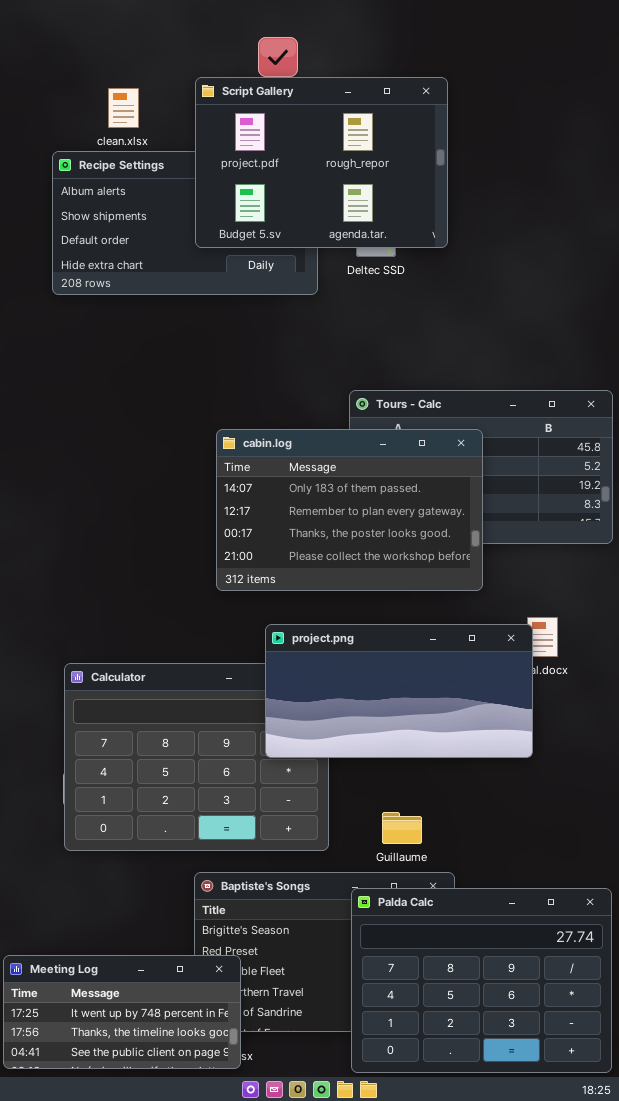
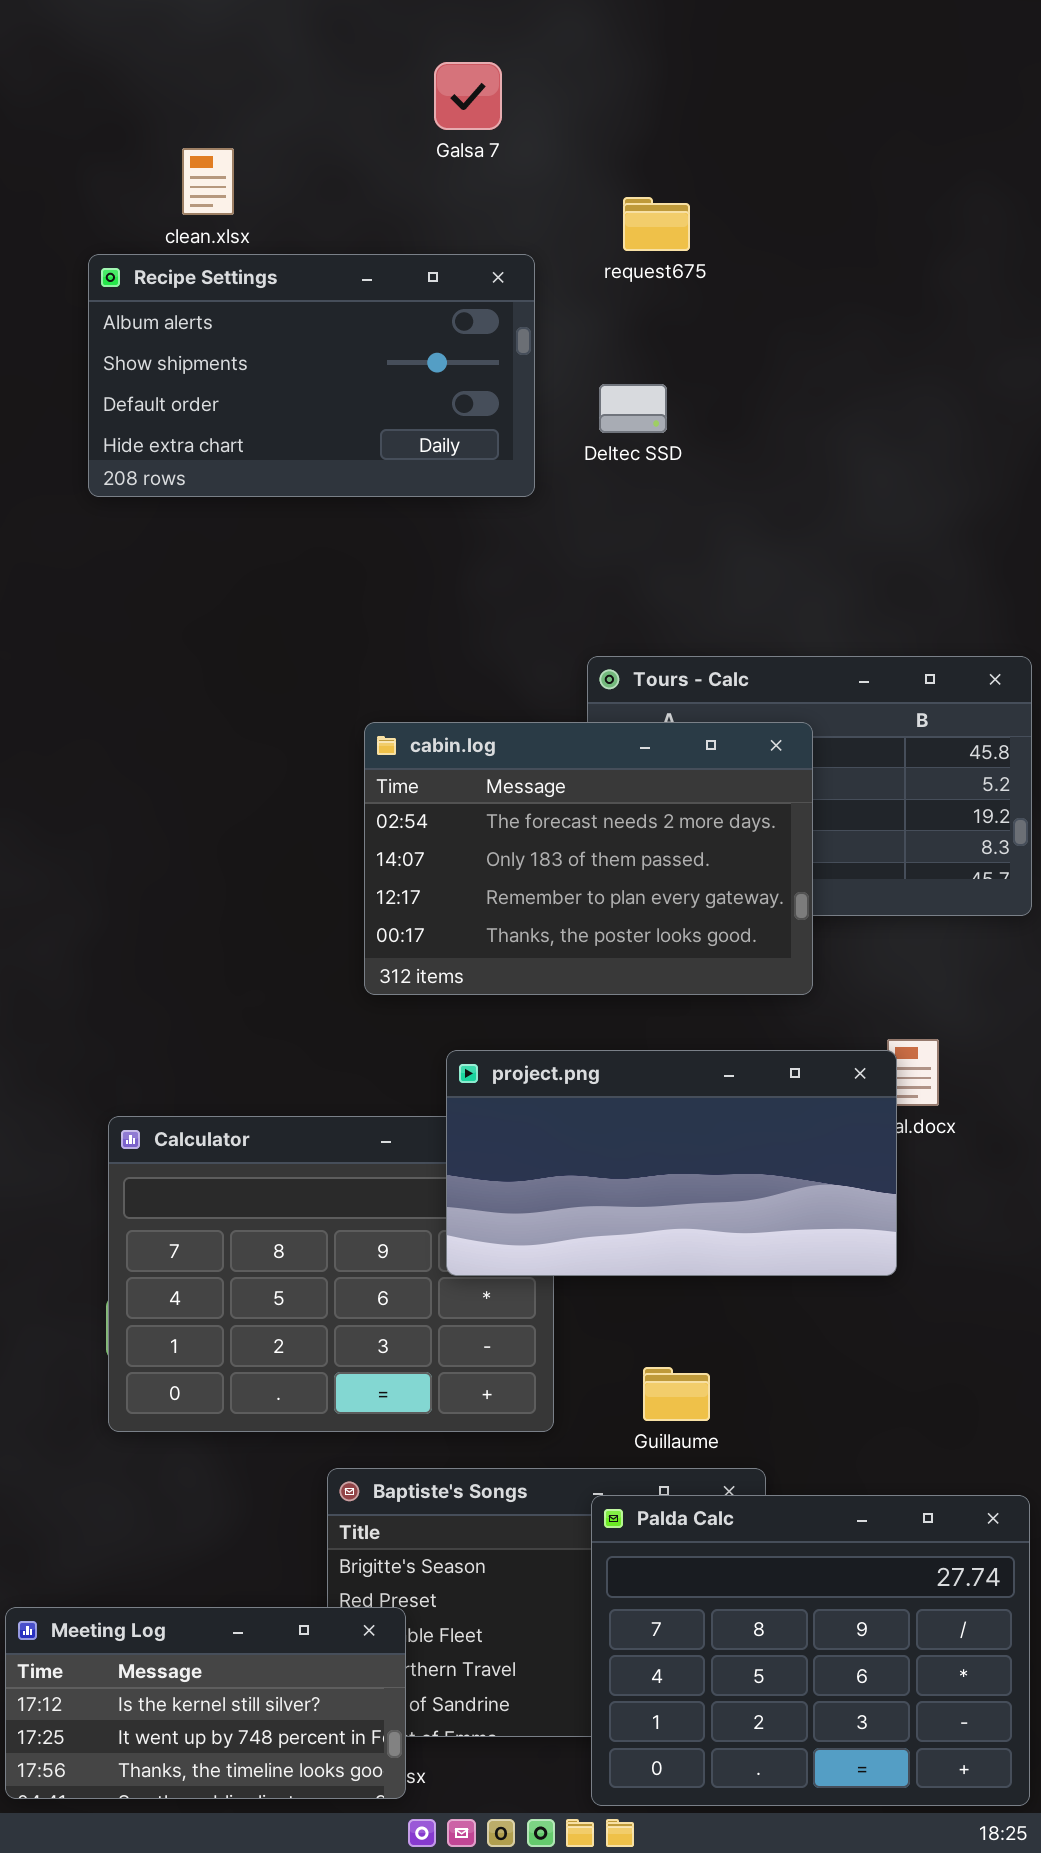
Script Gallery: [195,77,448,248] -> none, closed
cabin.log: [216,429,483,591] -> [364,722,813,995], scrolled up 1 row
Meeting Log: [3,955,241,1069] -> [5,1607,406,1799], scrolled up 1 row

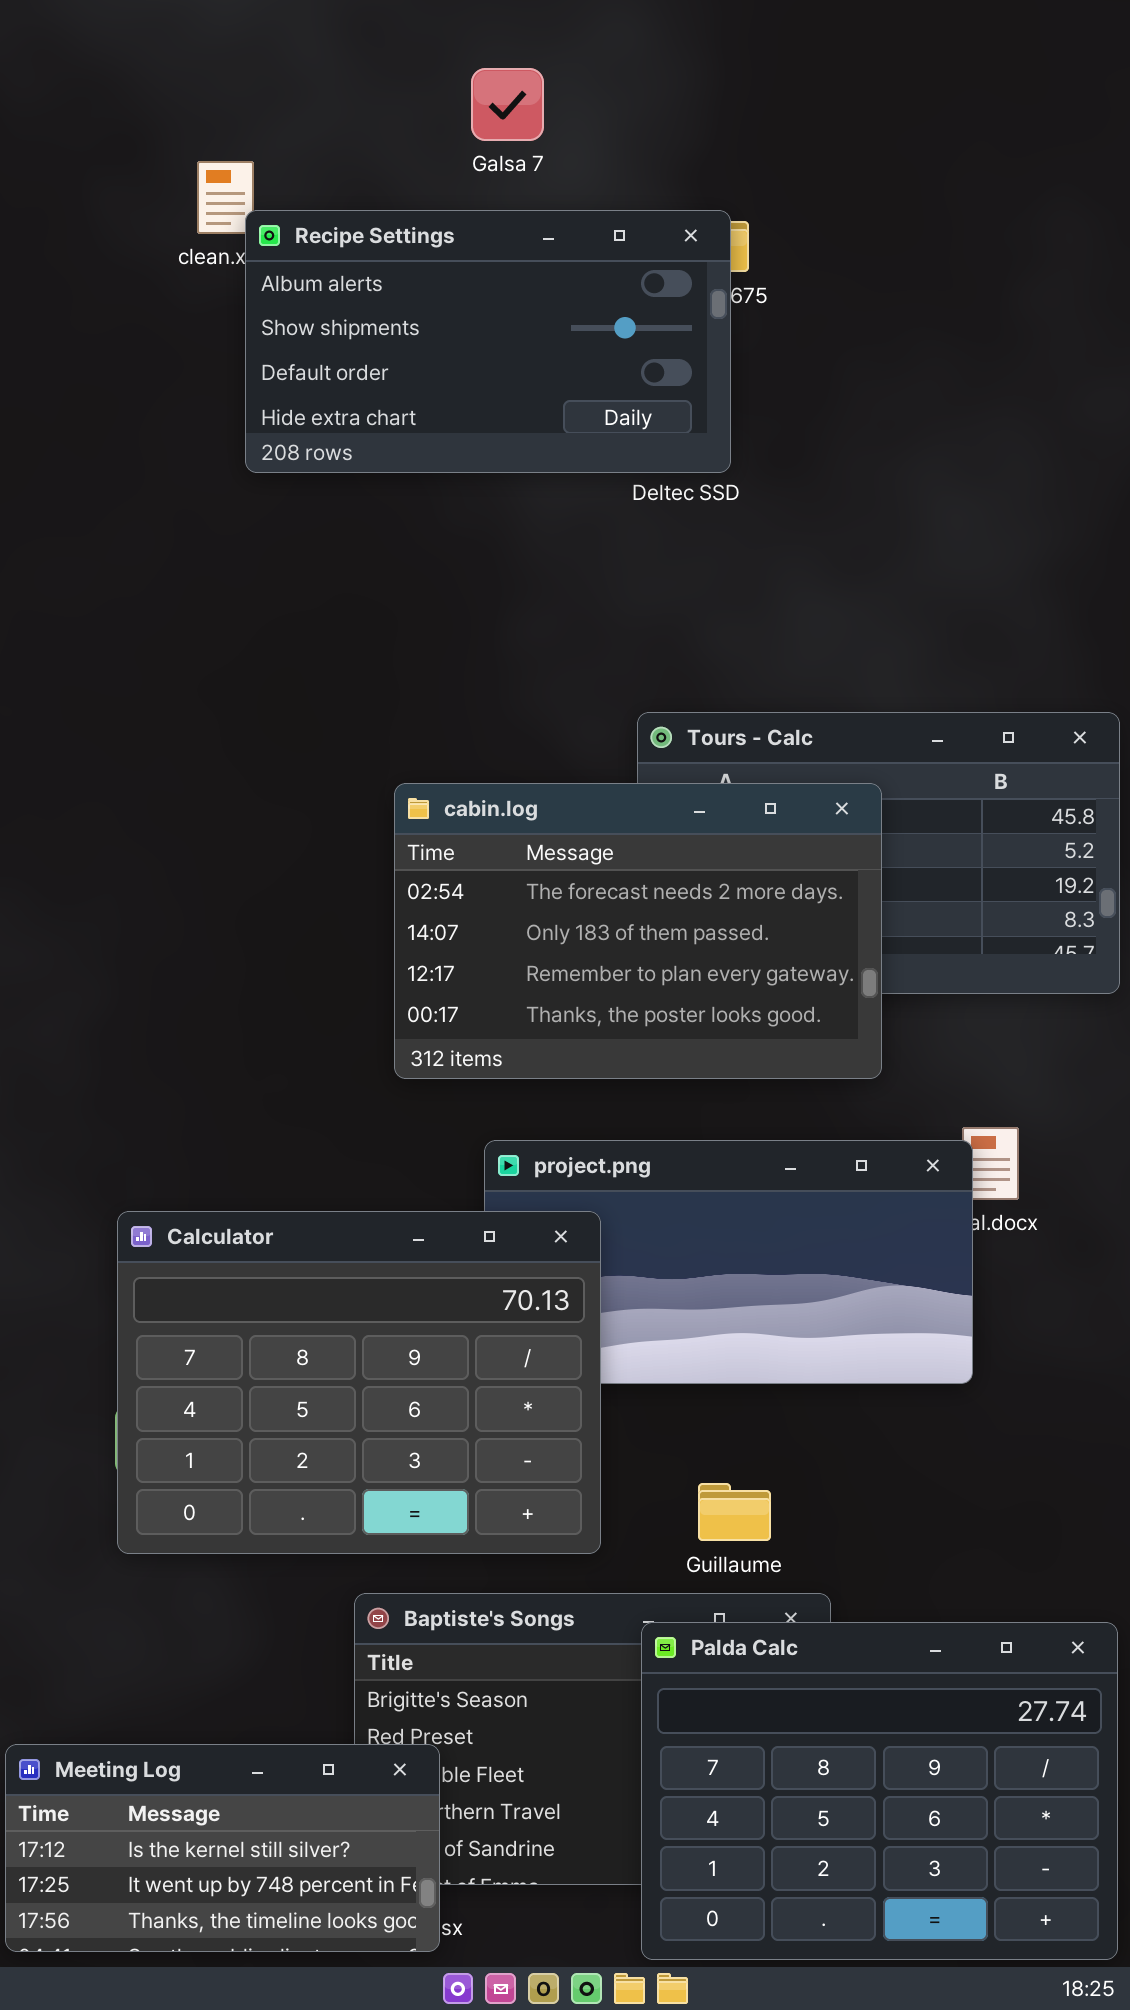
Recipe Settings: [88,254,535,497] -> [245,210,731,473], moved
Calculator: [108,1116,554,1432] -> [117,1211,601,1554], raised

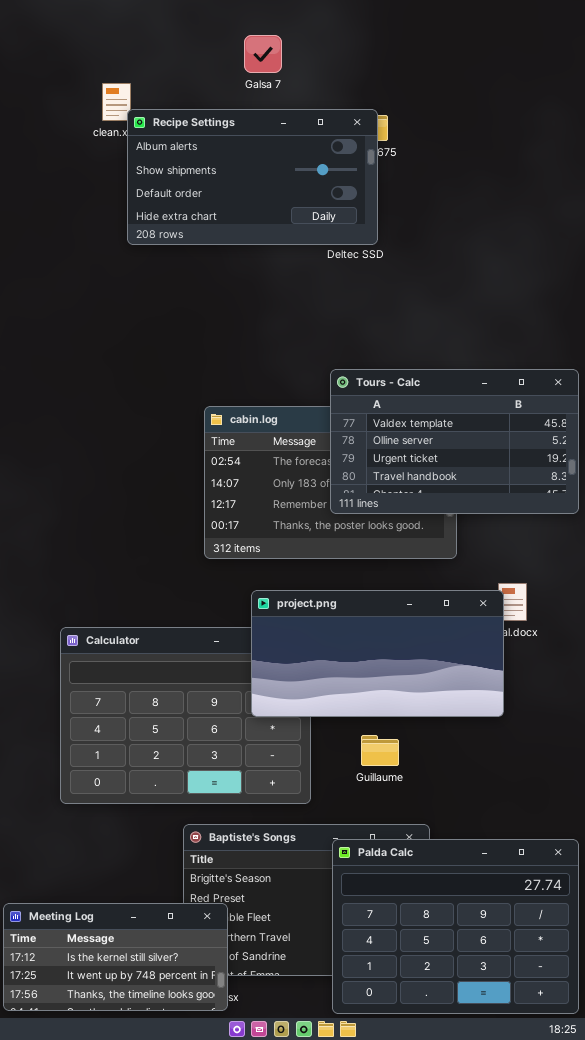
Tours - Calc: [637,712,1120,994] -> [330,369,579,514], raised
project.png: [484,1140,973,1384] -> [251,590,504,717], raised
Guillaume: [698,1483,771,1541] -> [361,735,399,766], moved

